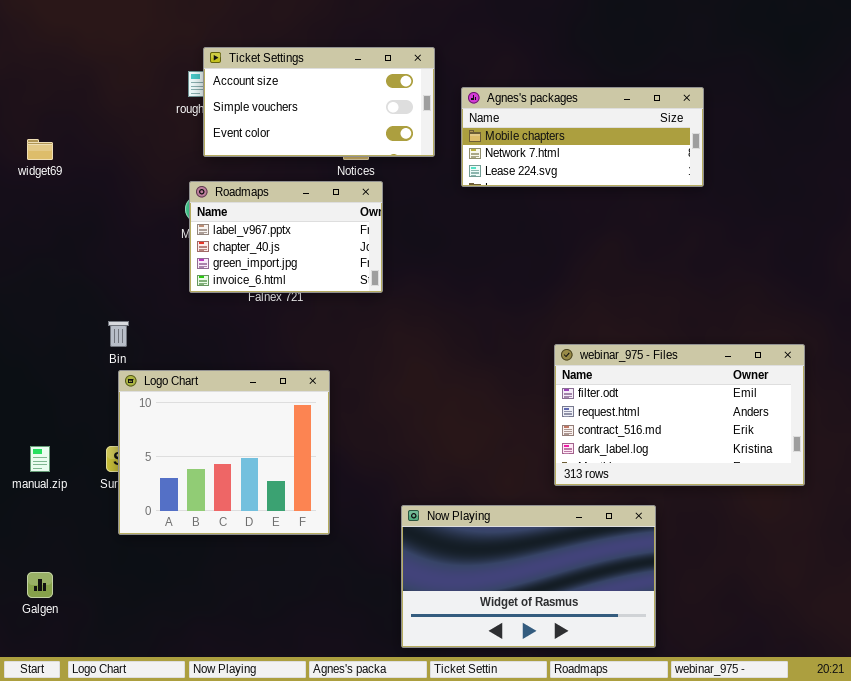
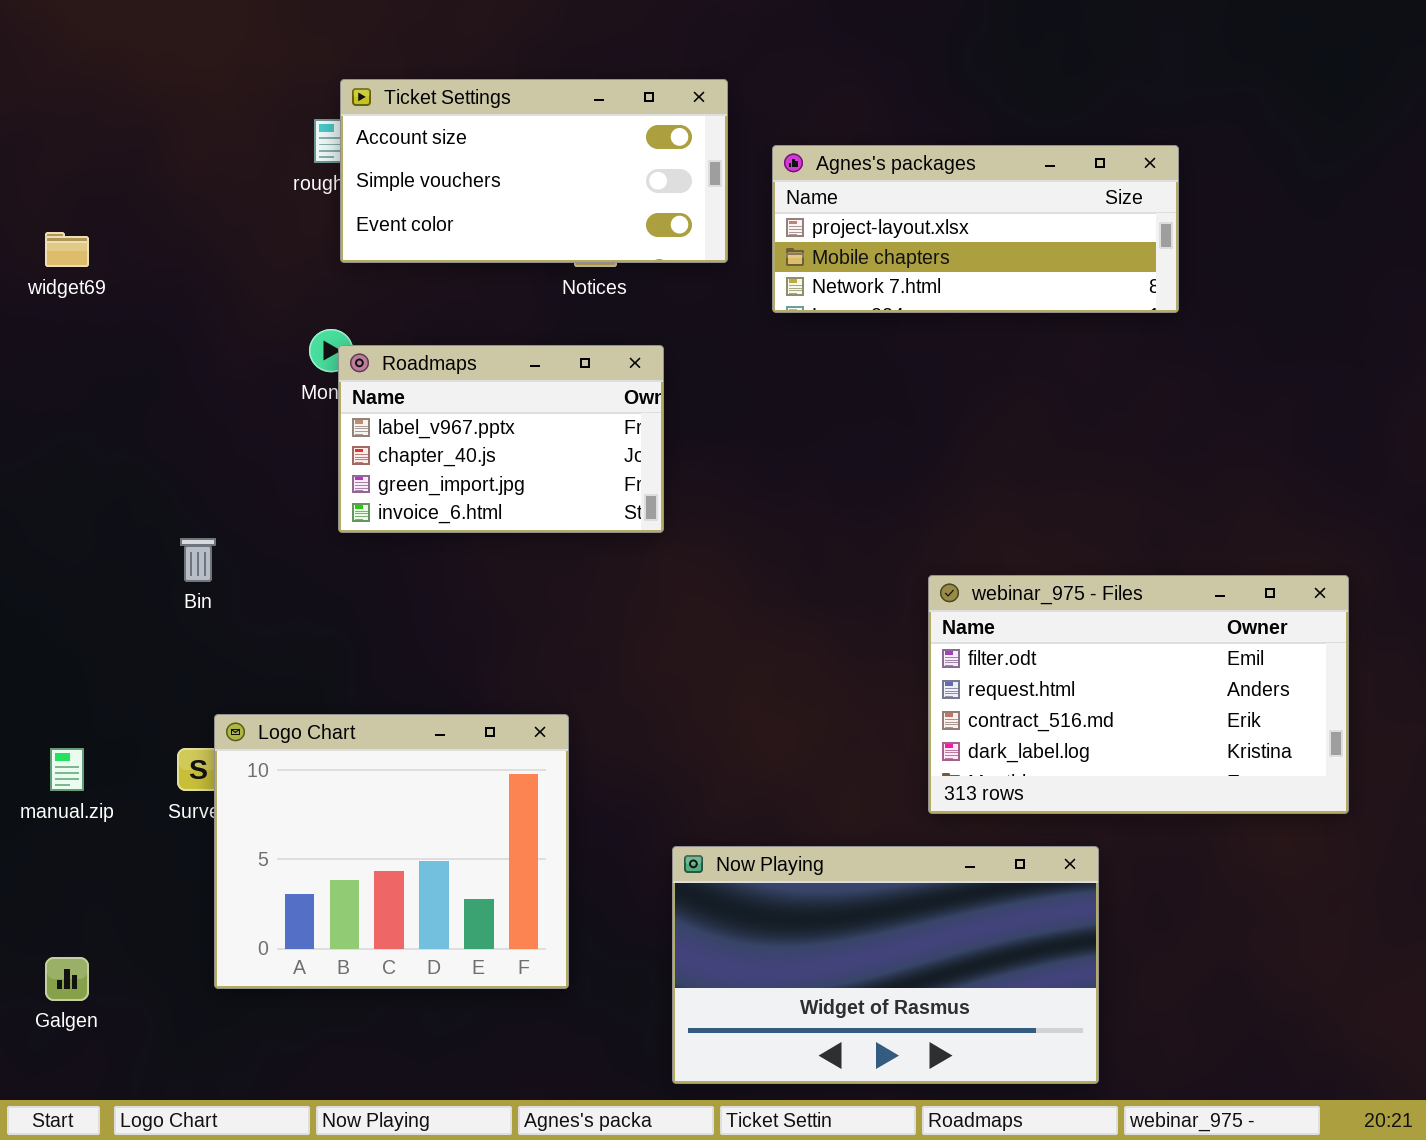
Agnes's packages: [461,87,704,187] -> [772,145,1179,313], scrolled up 1 row
Roadmaps: [189,181,383,293] -> [338,345,664,533], moved
Logo Chart: [118,370,330,535] -> [214,714,569,989], moved

